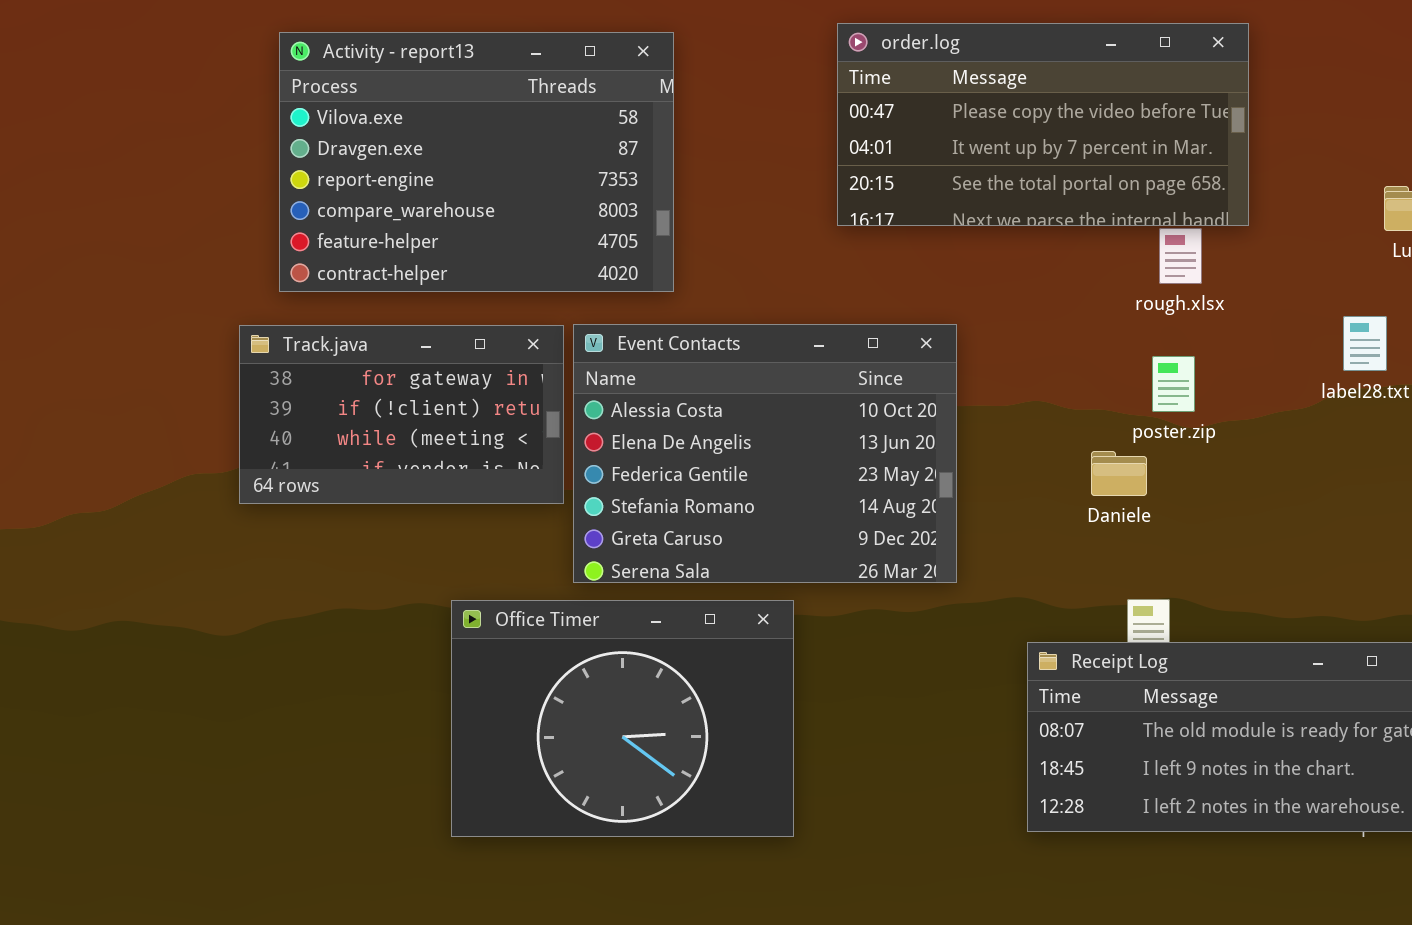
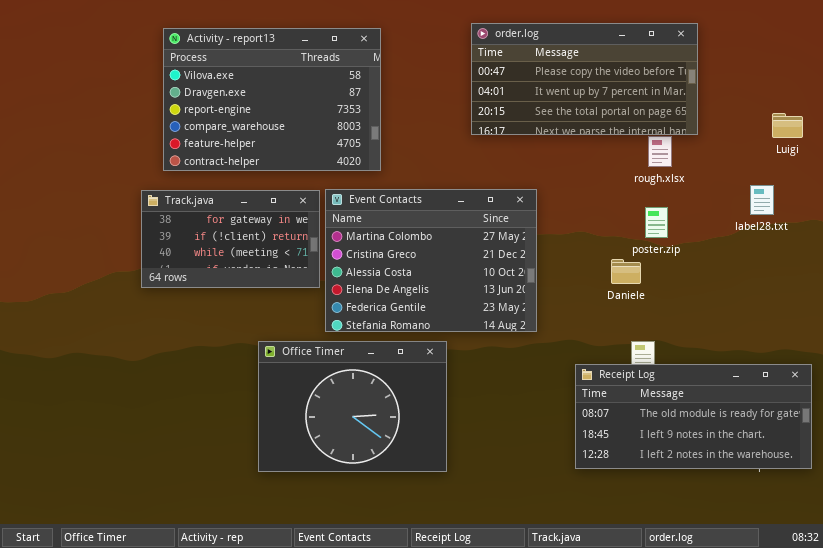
Event Contacts: [573,324,957,583] -> [325,189,537,332], scrolled up 2 rows

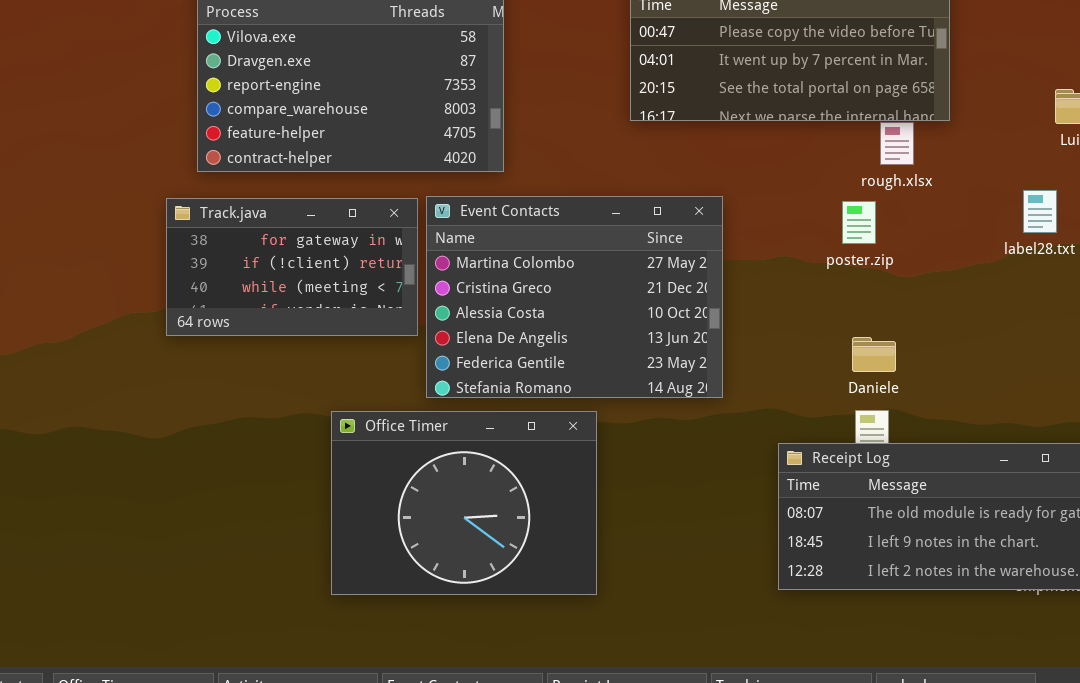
poster.zip: [645,207,668,238] -> [842,201,876,244], moved
Daniele: [611,259,641,284] -> [852,337,896,372], moved

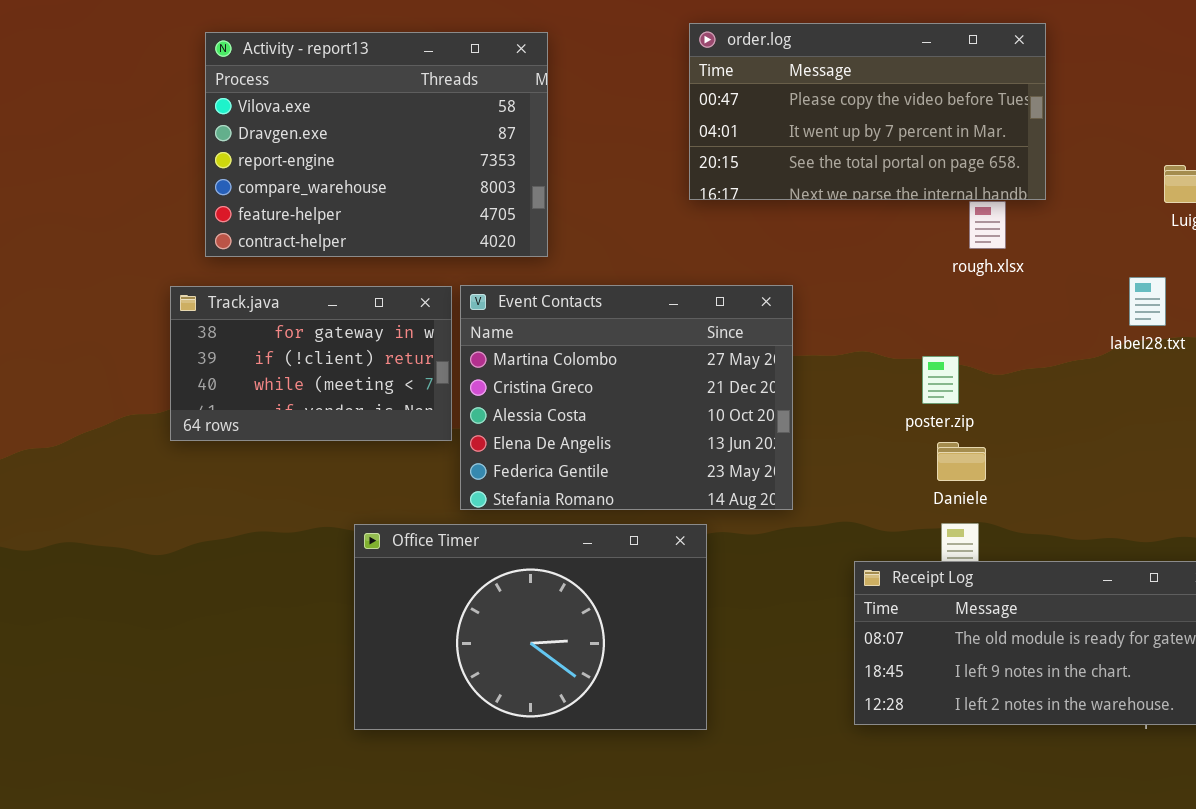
poster.zip: [842,201,876,244] -> [922,356,959,404], moved
Office Timer: [331,411,597,595] -> [354,524,707,730], resized

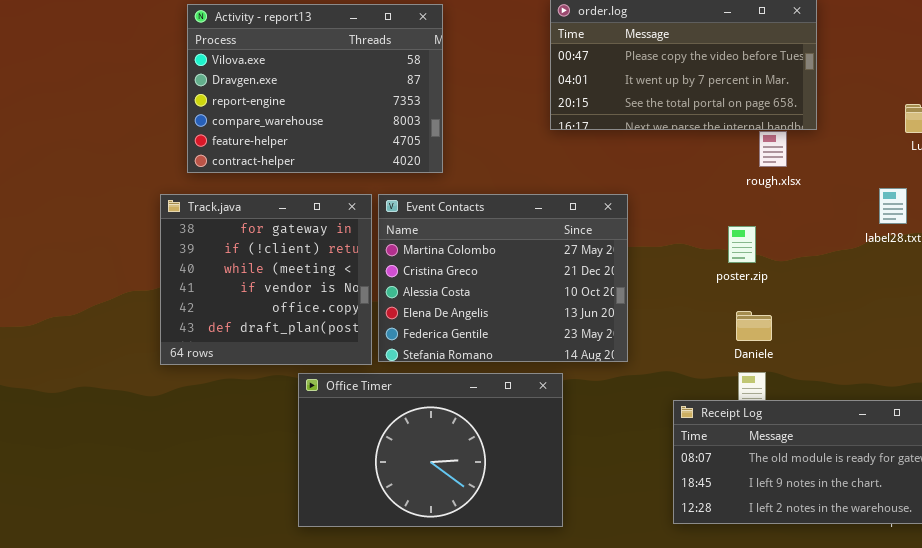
Track.java: [170,286,452,441] -> [160,194,372,365], resized
poster.zip: [922,356,959,404] -> [728,226,756,263], moved

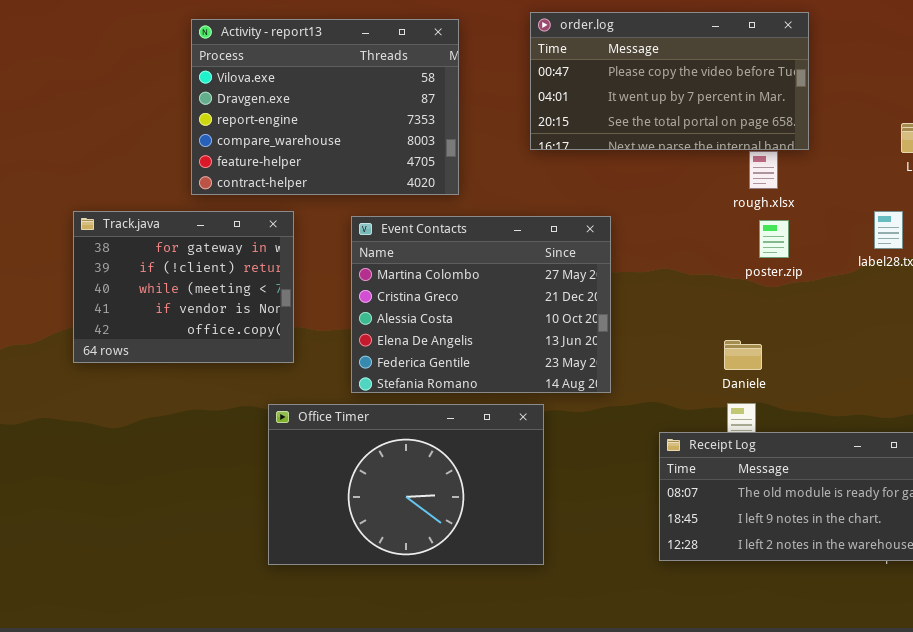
Activity - report13: [187,4,443,173] -> [191,19,459,195], moved
Track.java: [160,194,372,365] -> [73,211,294,363], moved, resized
poster.zip: [728,226,756,263] -> [759,220,789,258], moved

